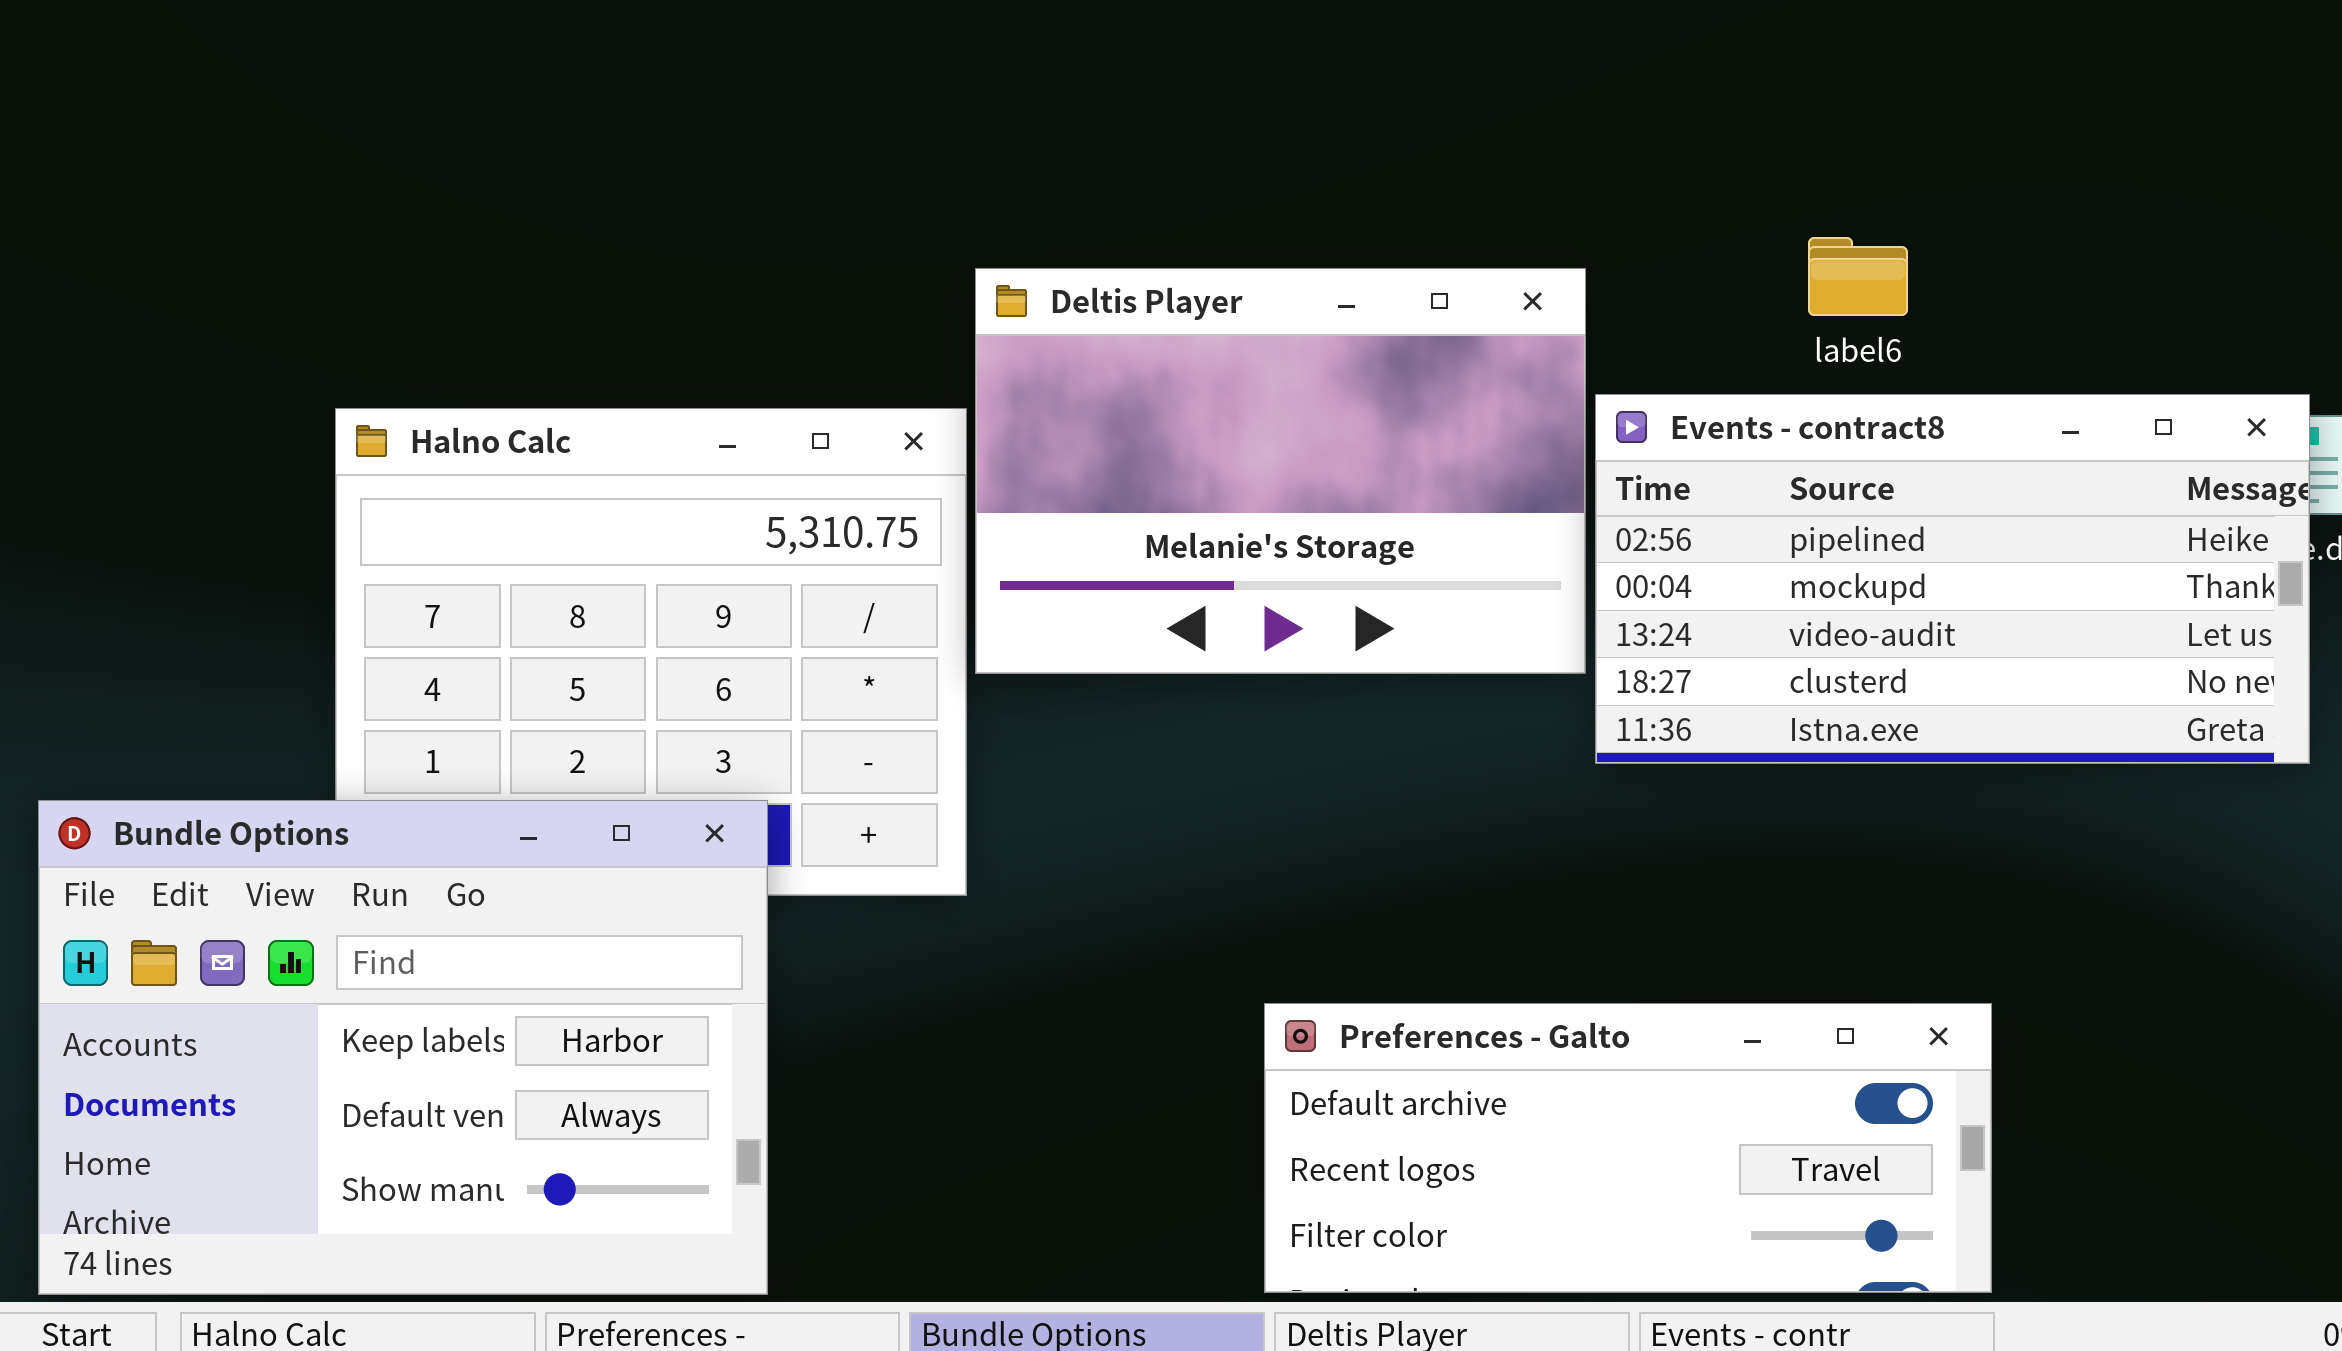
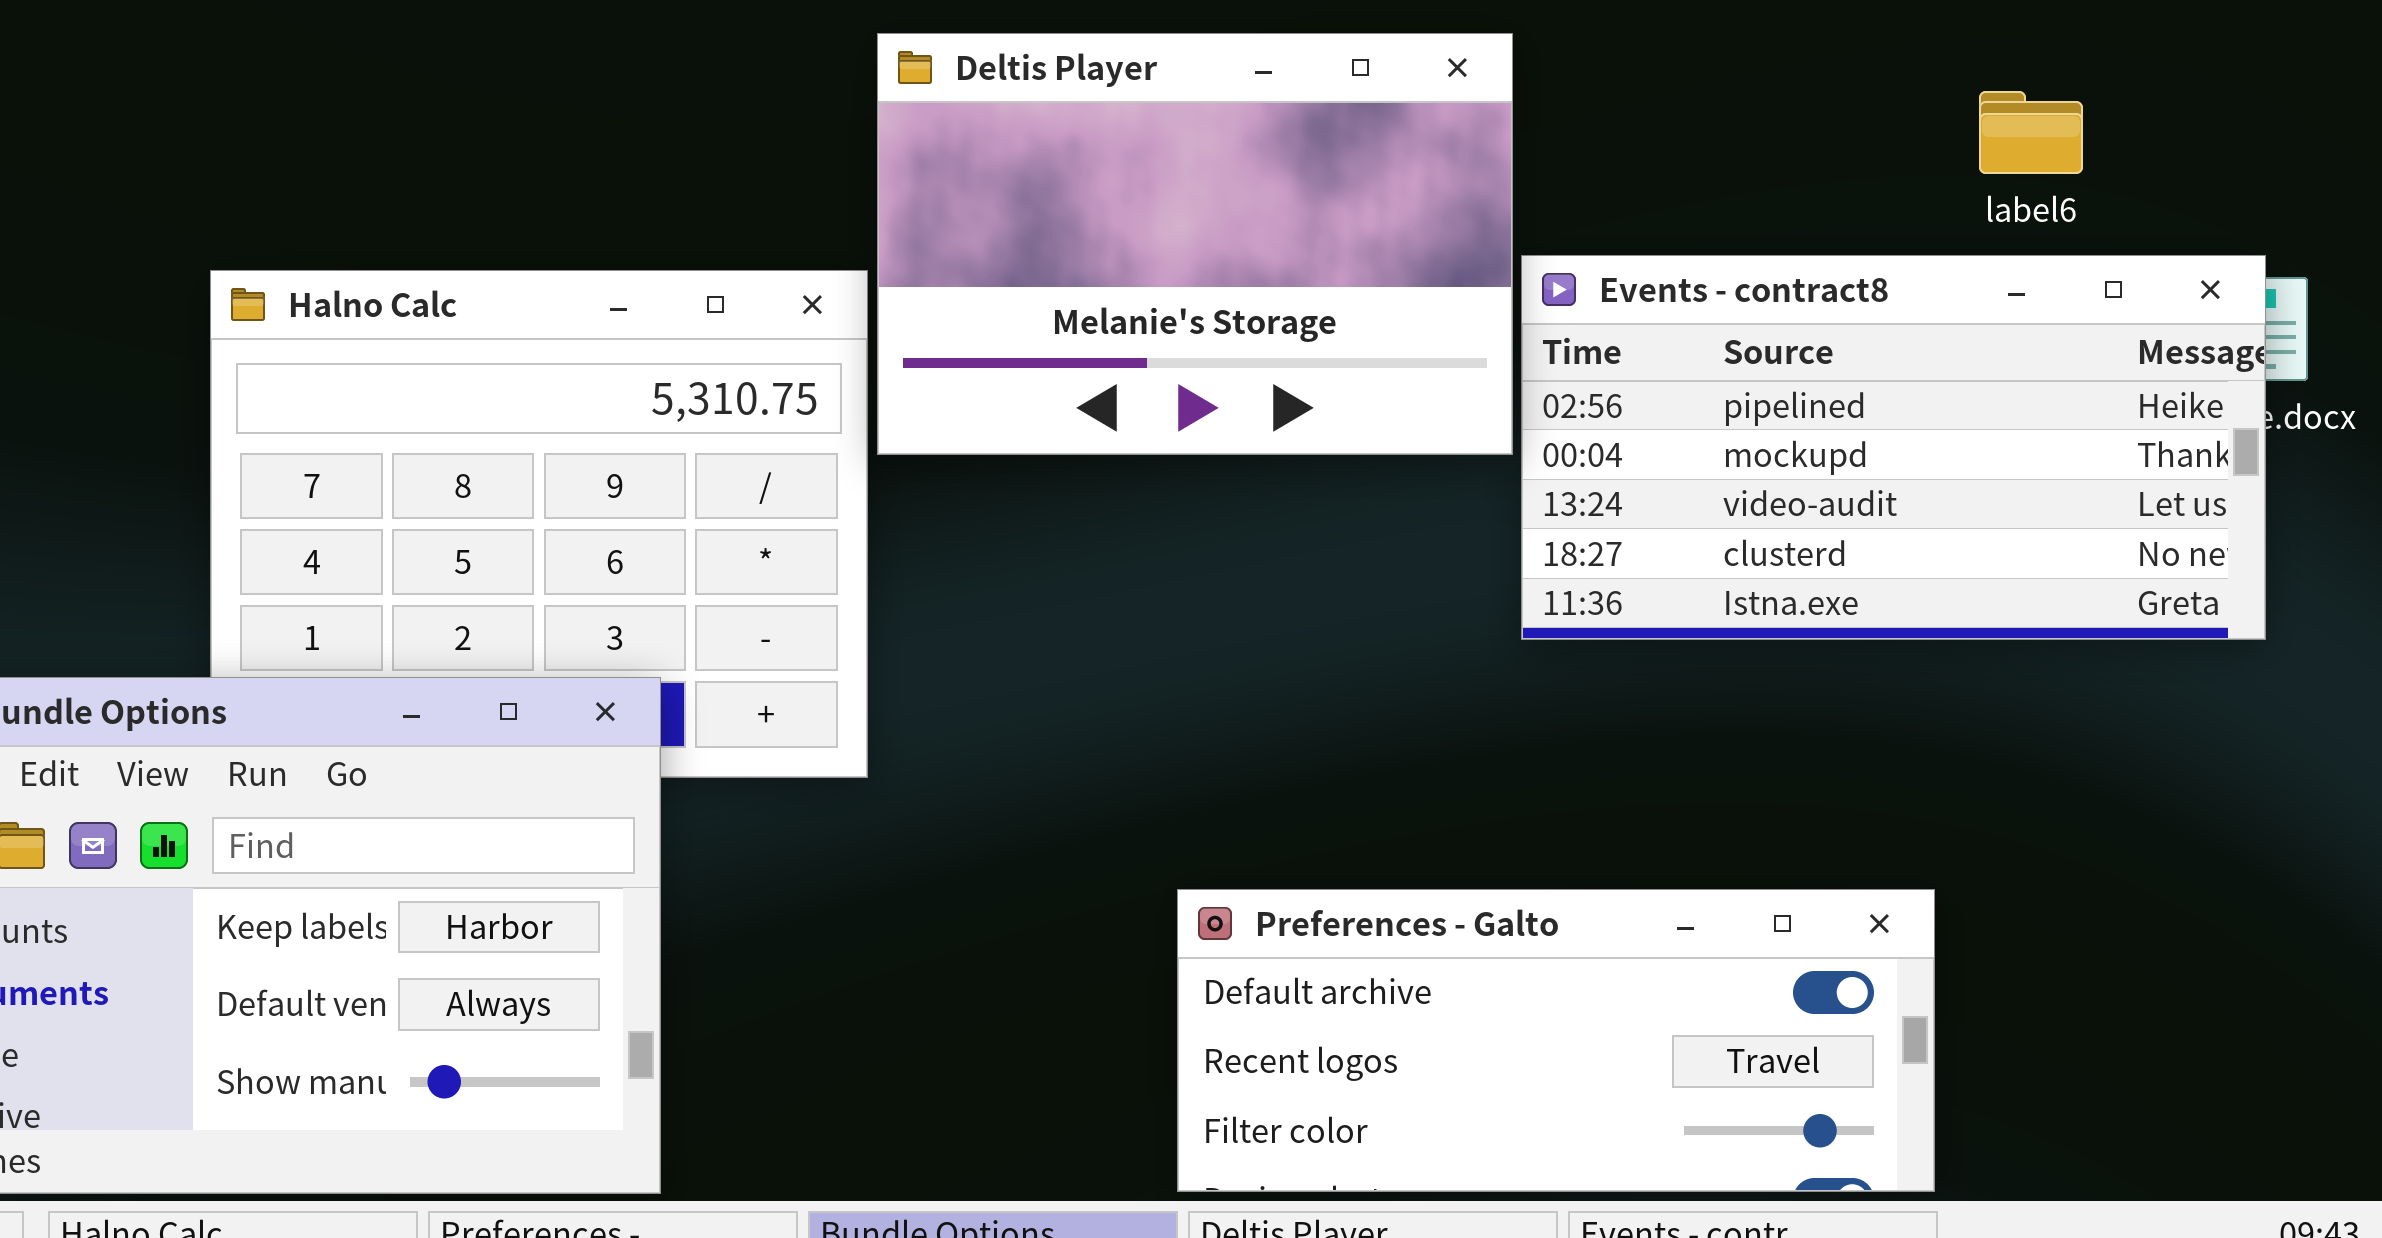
label6: [1808,237,1908,316] -> [1979,91,2083,174], moved
Deltis Player: [975,268,1586,674] -> [877,33,1513,455], moved

